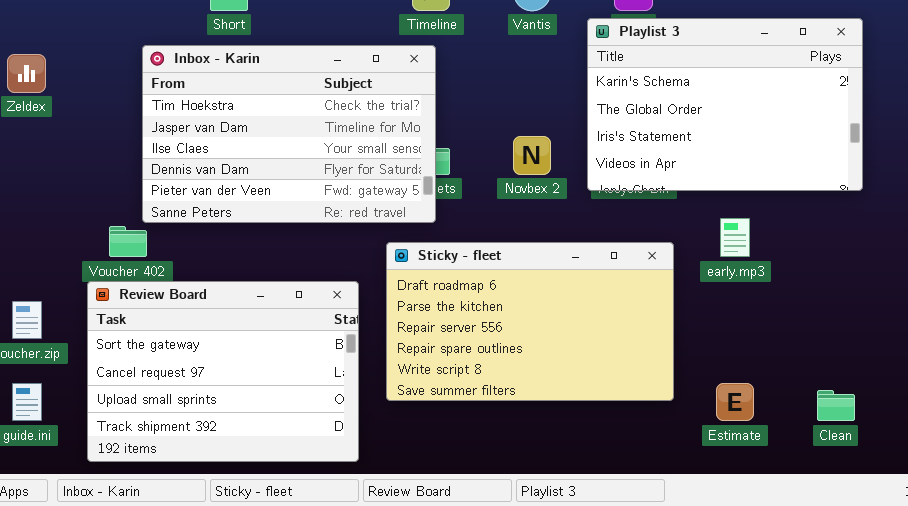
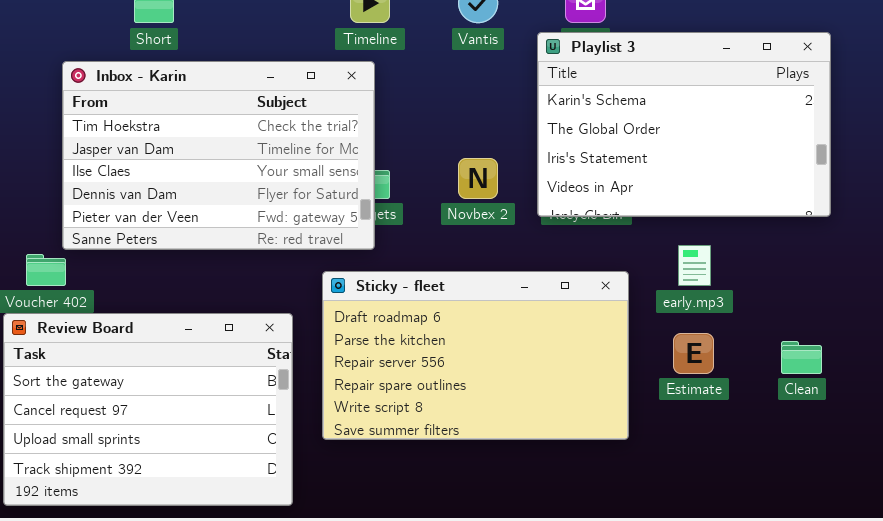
Estimate: [716,383,754,421] -> [673,333,714,374], moved
Clean: [817,390,855,421] -> [781,341,822,374], moved

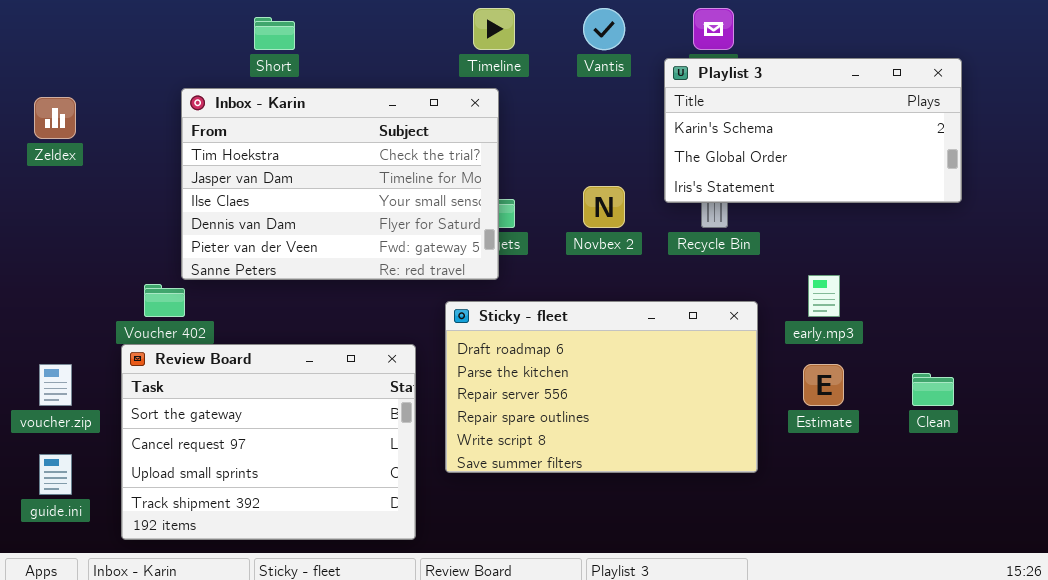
Playlist 3: [537,32,831,217] -> [664,58,962,203], resized

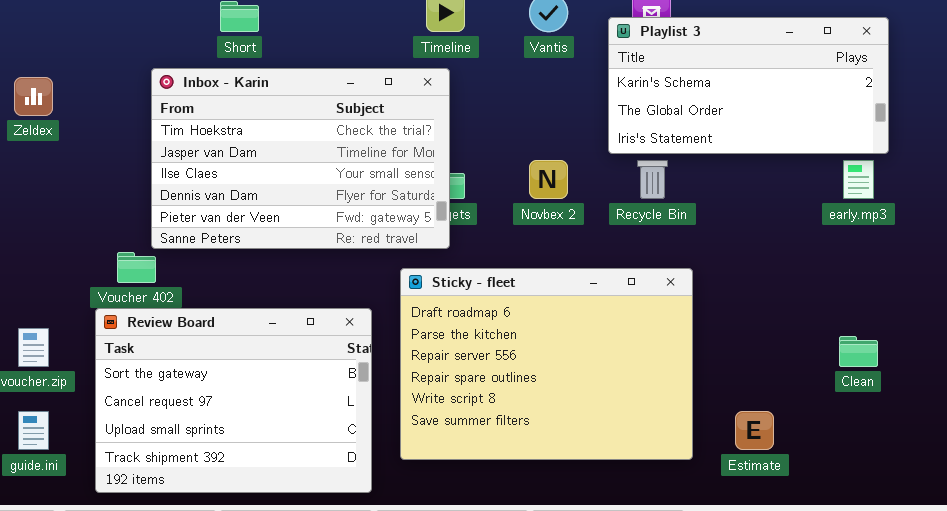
Playlist 3: [664,58,962,203] -> [608,17,889,154], moved
early.mp3: [808,275,840,317] -> [843,160,874,199], moved
Sticky - fleet: [445,301,758,473] -> [400,268,693,460], resized
Estimate: [803,364,844,406] -> [735,411,774,450], moved

